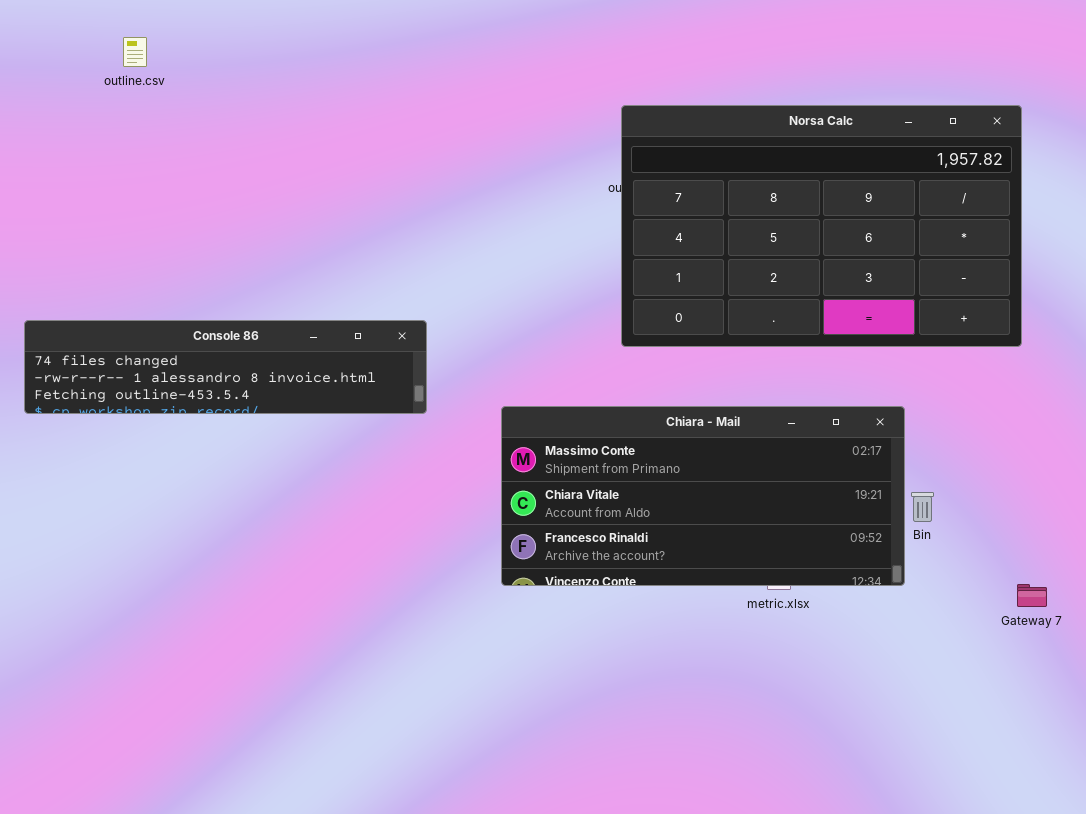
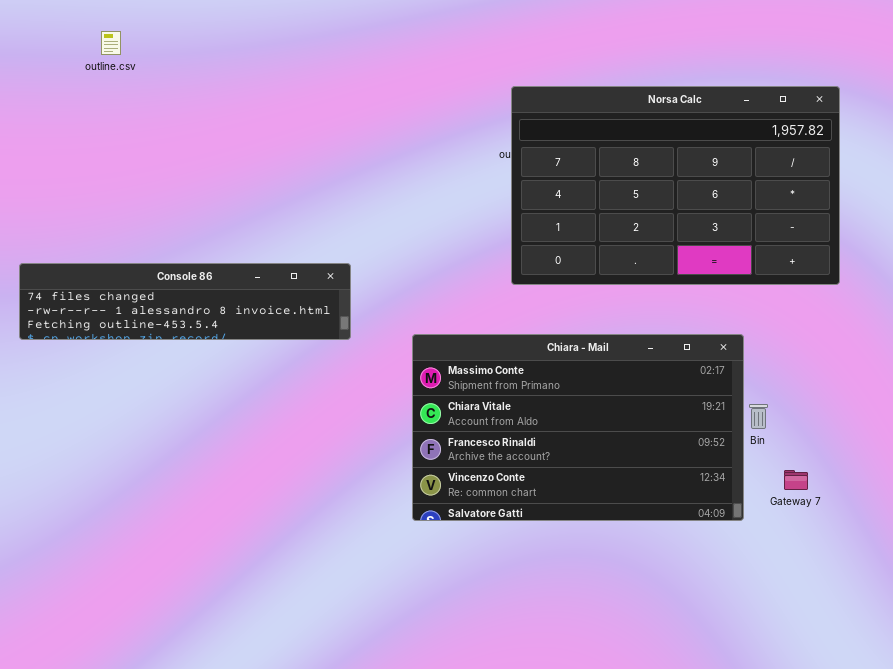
Chiara - Mail: [501,406,905,586] -> [412,334,744,521], resized
Gateway 7: [1017,584,1047,607] -> [784,470,808,490], moved

